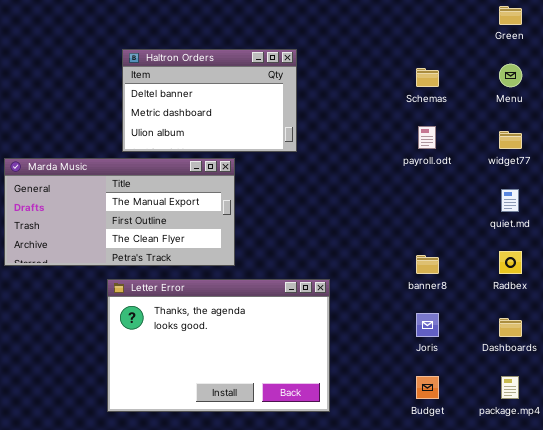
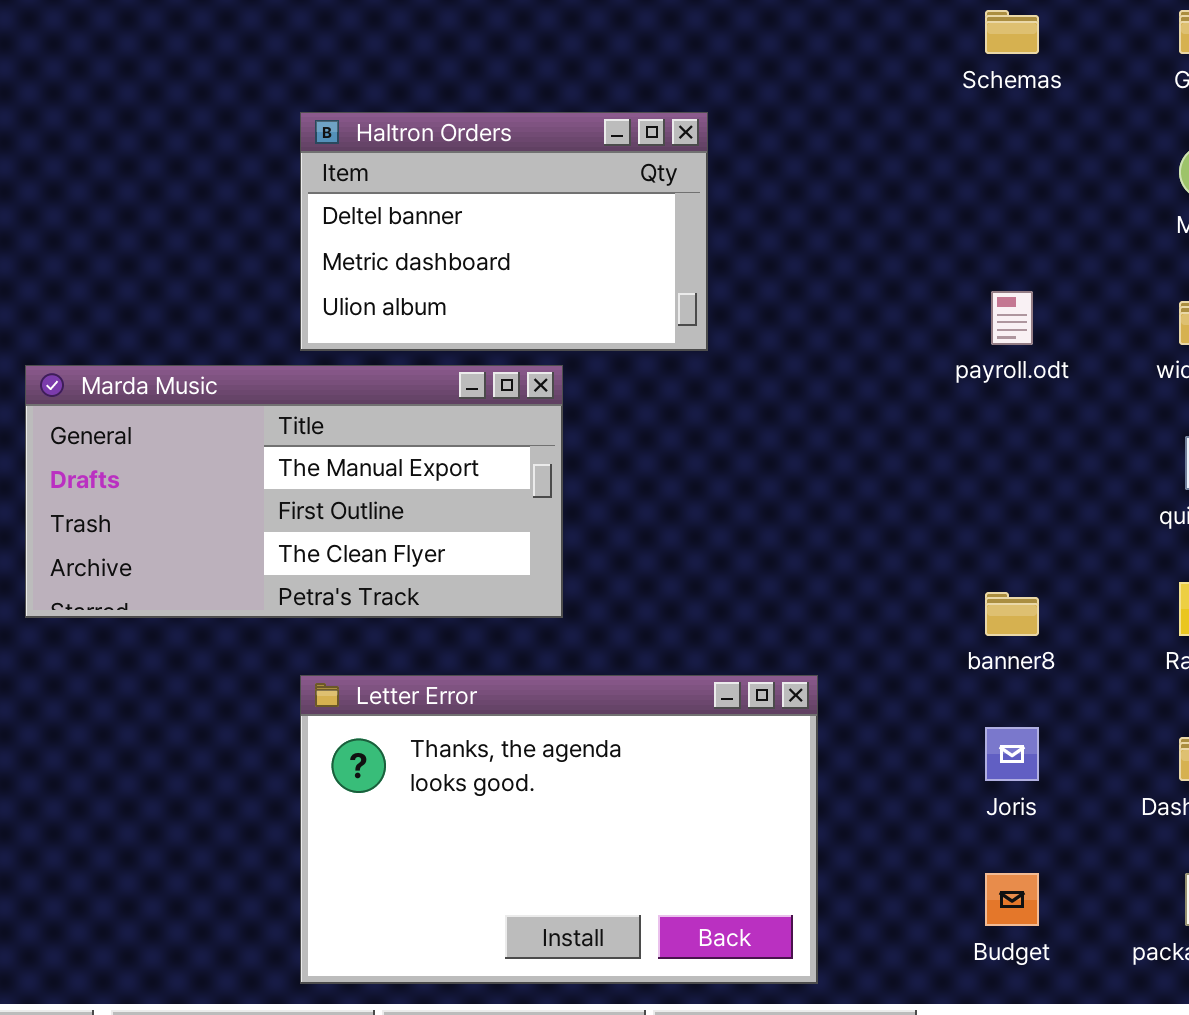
Schemas: [416,68,439,87] -> [985,10,1039,54], moved
Letter Error: [107,279,330,412] -> [300,675,818,984], moved

